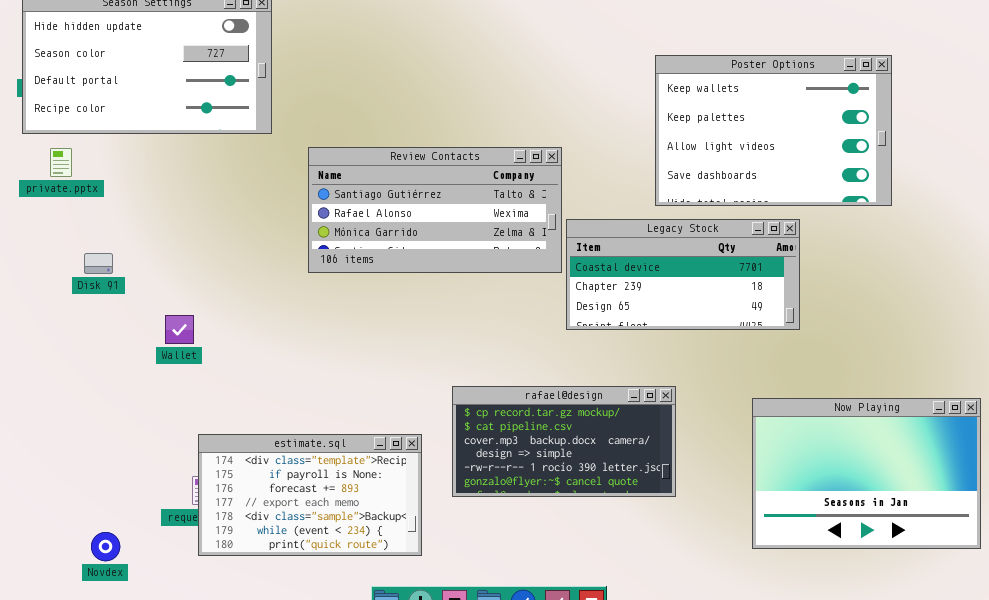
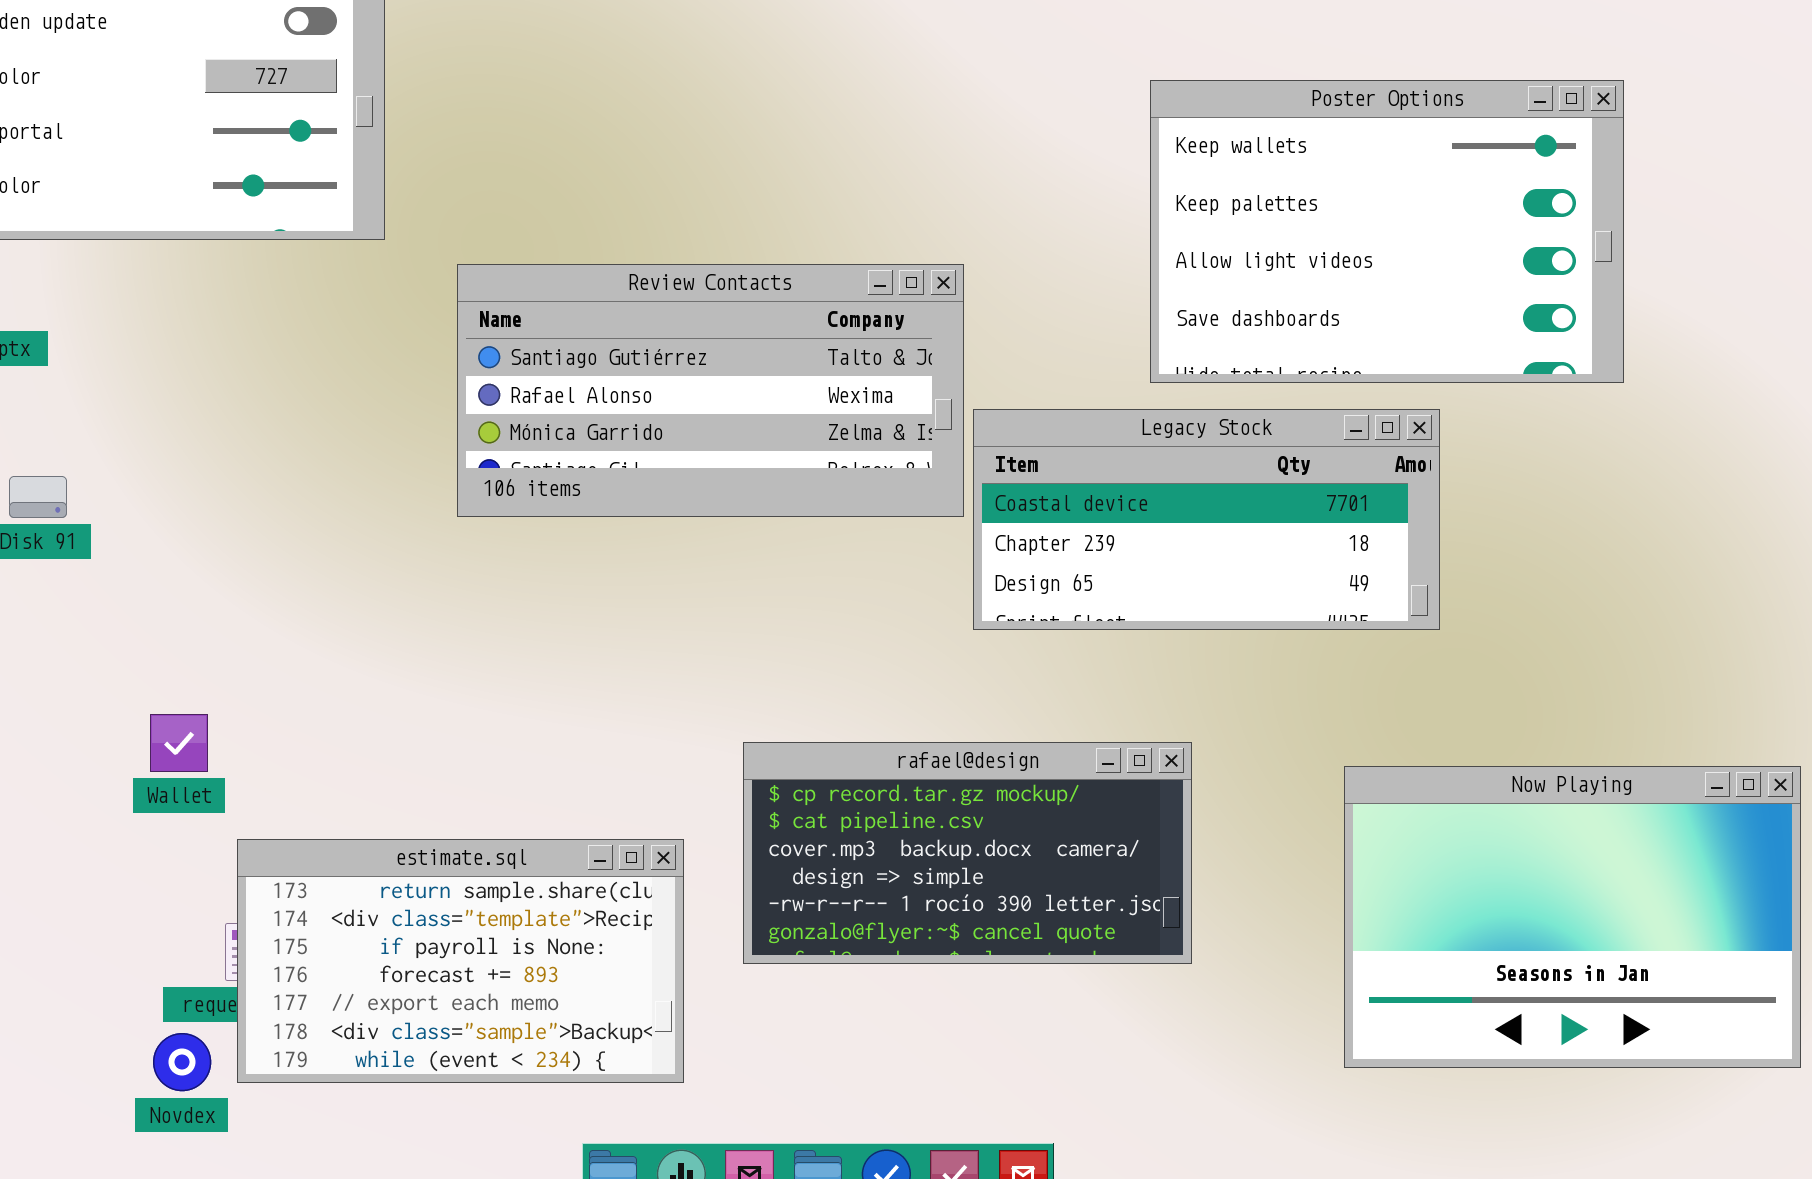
Wallet: [165,315,194,344] -> [150,714,208,772], moved
estimate.sql: [198,434,422,556] -> [237,839,684,1083], scrolled up 1 row
Novdex: [91,532,120,561] -> [153,1033,211,1091], moved

